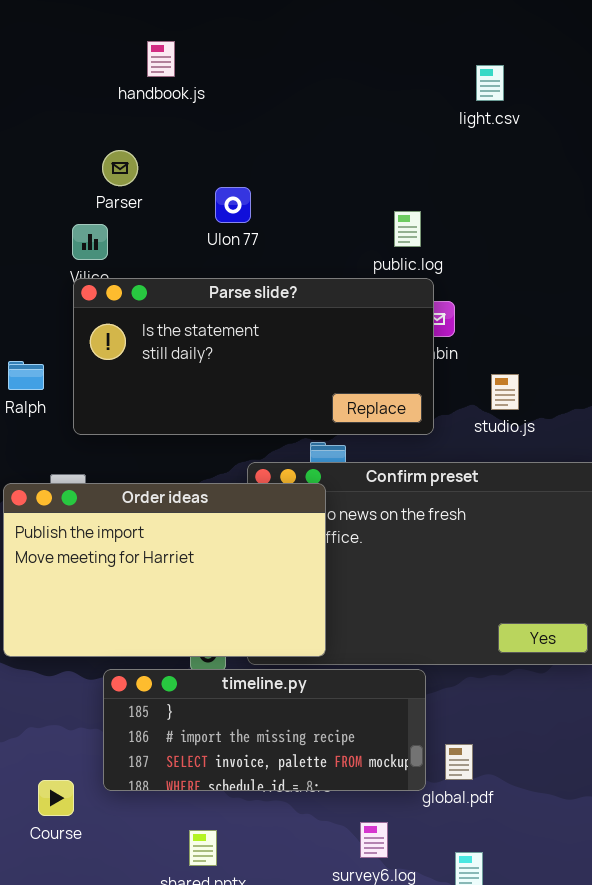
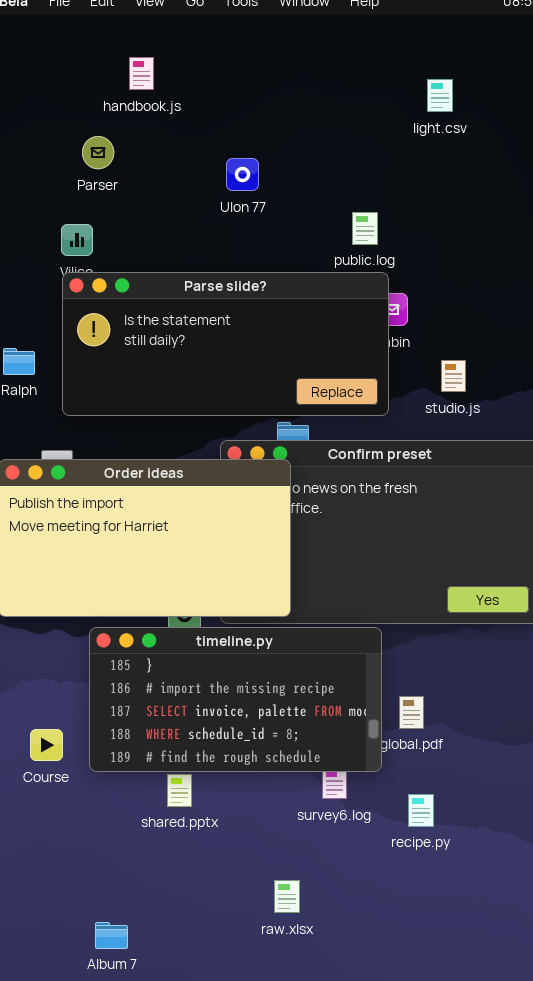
Parser: [102,150,138,186] -> [82,136,114,169], moved
Ulon 77: [215,187,251,223] -> [226,158,259,191], moved
timeline.py: [103,669,426,791] -> [89,627,382,772], resized

